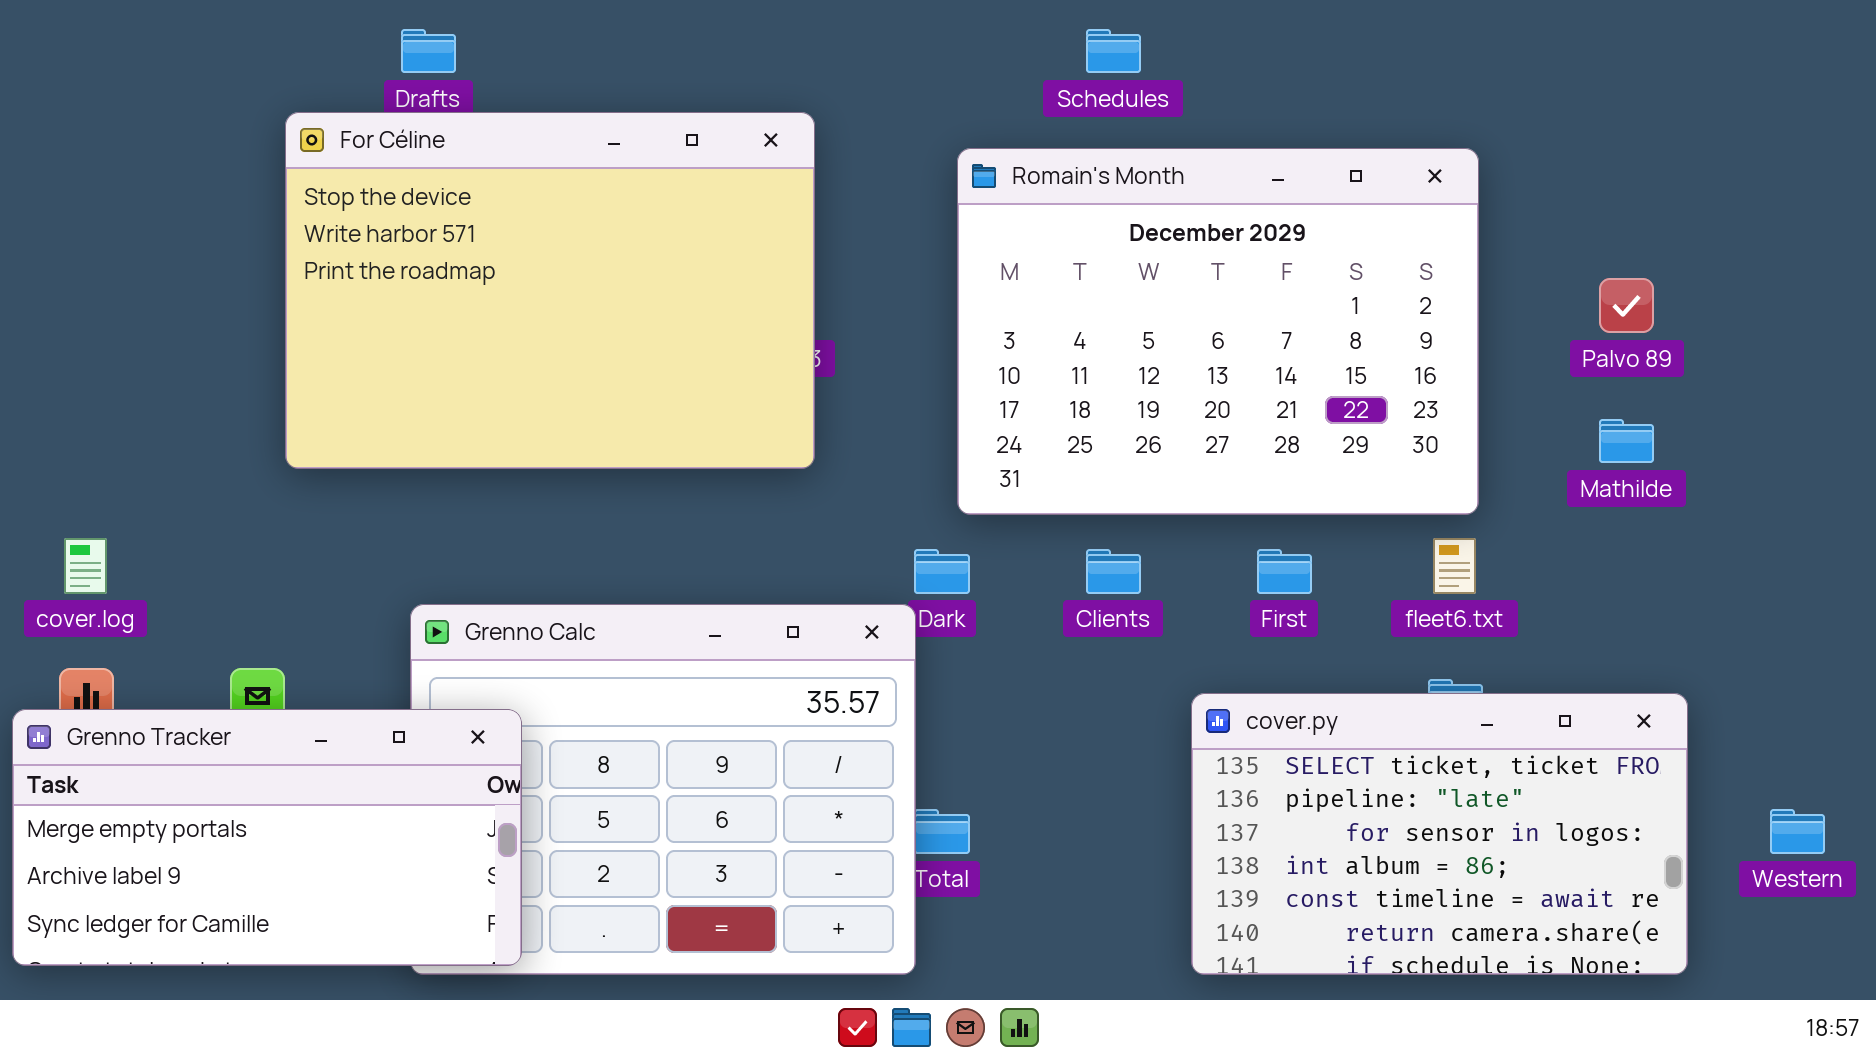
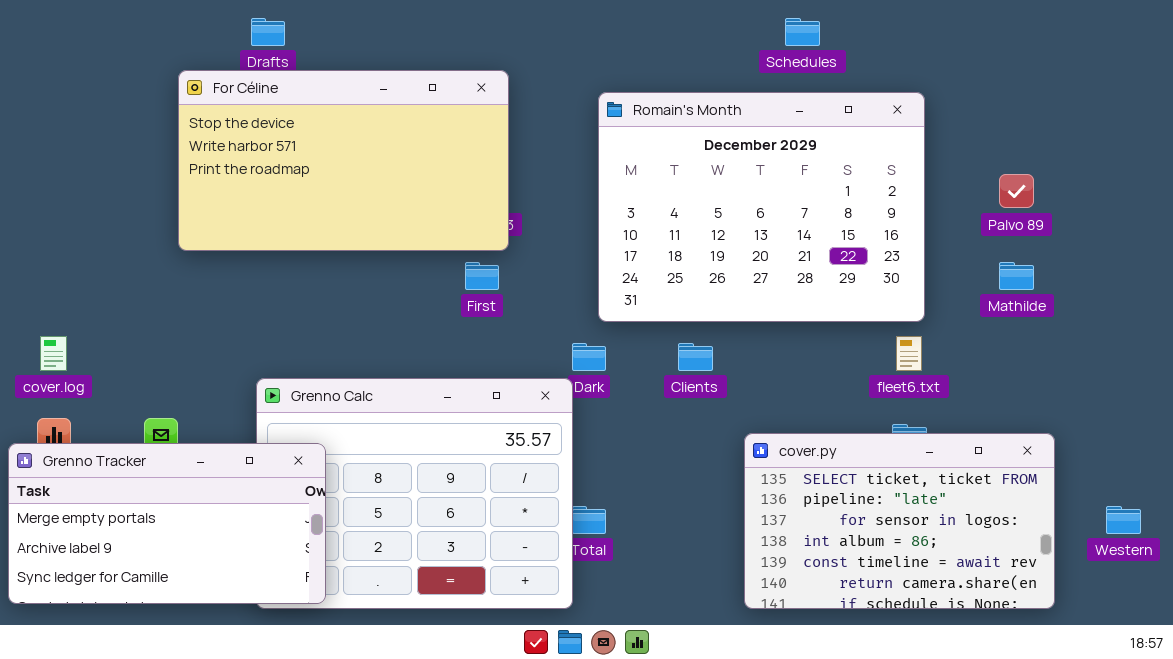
Schedules: [1086,29,1141,73] -> [785,18,820,46], moved
For Céline: [285,112,815,469] -> [178,70,509,251], resized
First: [1257,549,1312,594] -> [465,262,499,290], moved

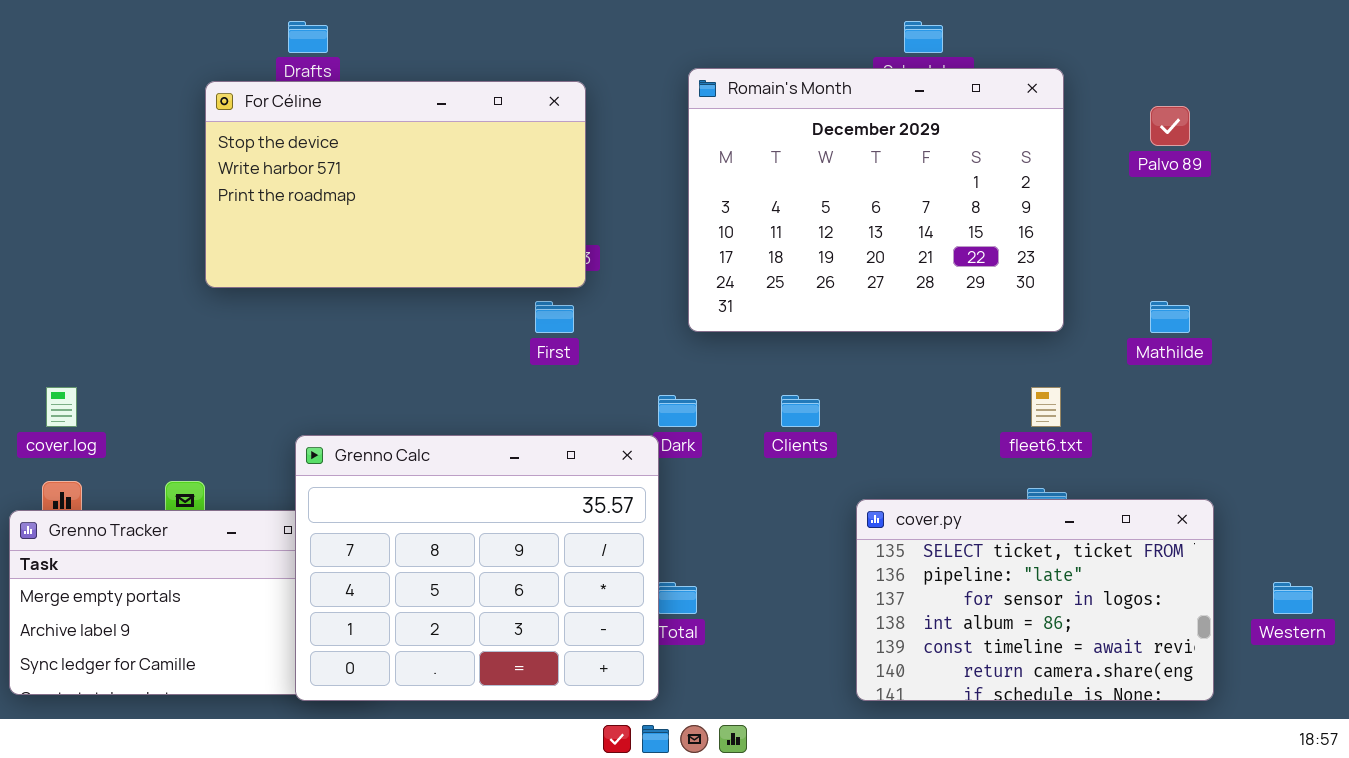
Romain's Month: [598,92,925,322] -> [688,68,1064,332], moved
Palvo 89: [999,174,1034,208] -> [1150,106,1190,146], moved
Grenno Calc: [256,378,573,609] -> [295,435,659,701], raised

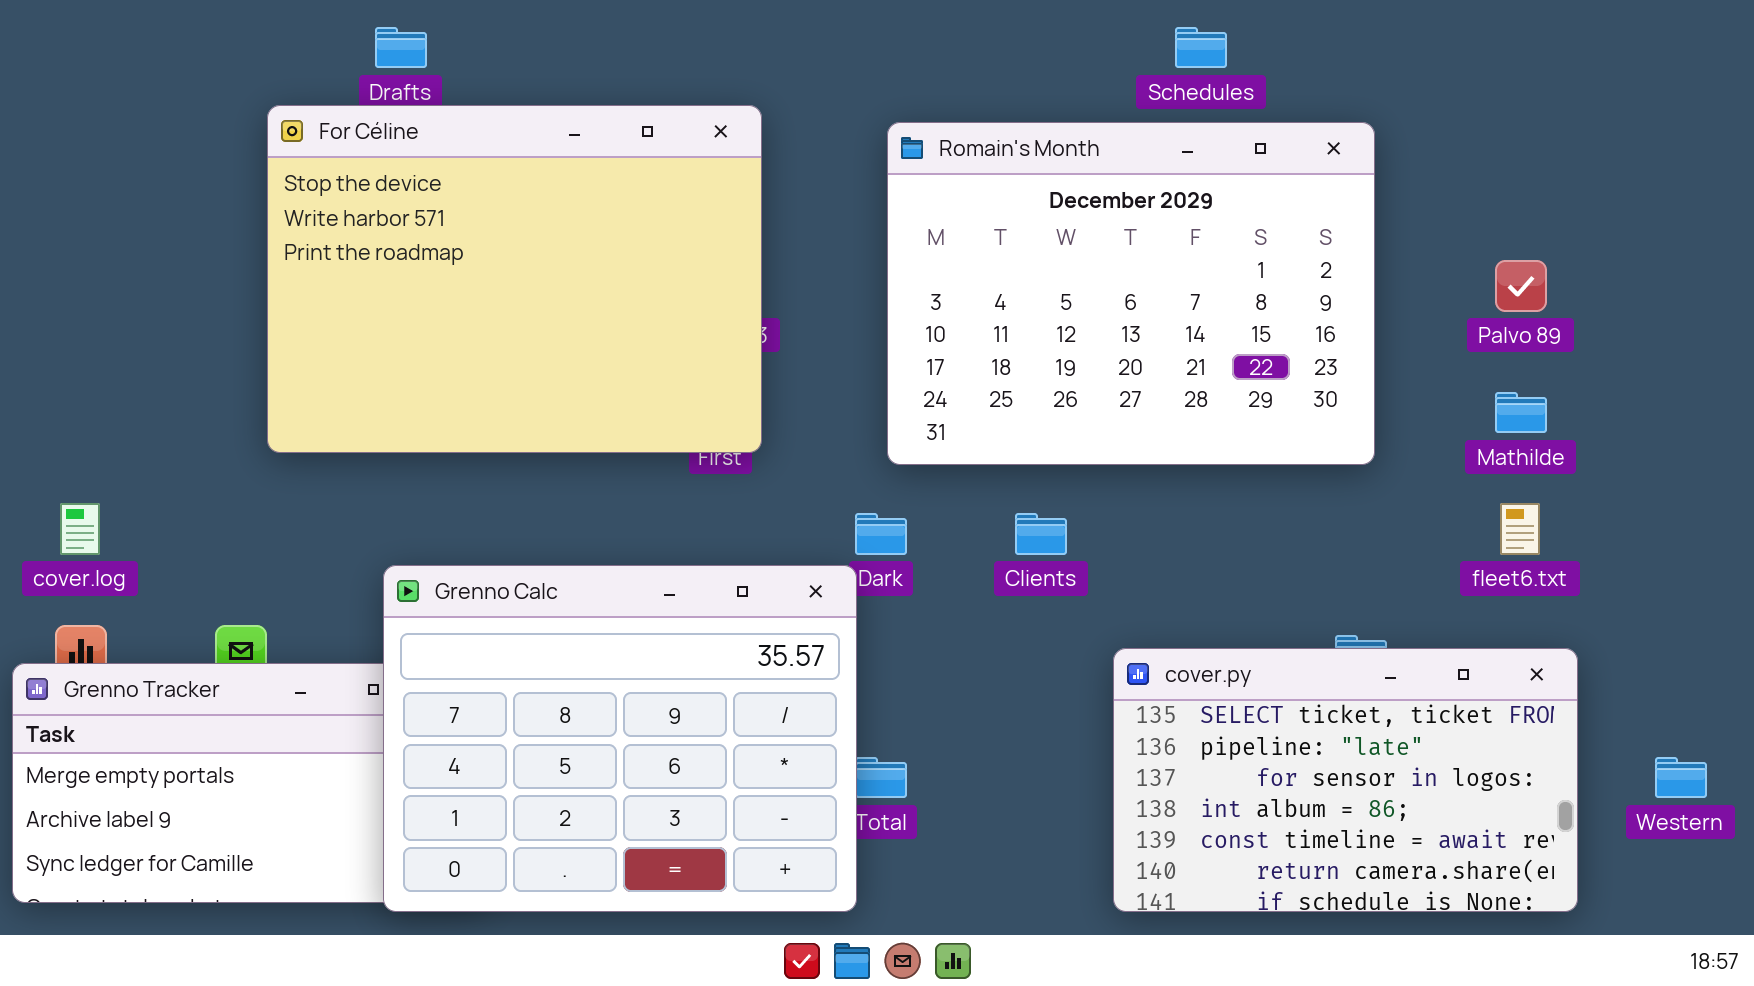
Romain's Month: [688,68,1064,332] -> [887,122,1375,465], moved
For Céline: [205,81,586,288] -> [267,105,762,453], resized
Palvo 89: [1150,106,1190,146] -> [1495,260,1547,312], moved
fleet6.txt: [1031,387,1061,427] -> [1500,503,1540,555], moved

